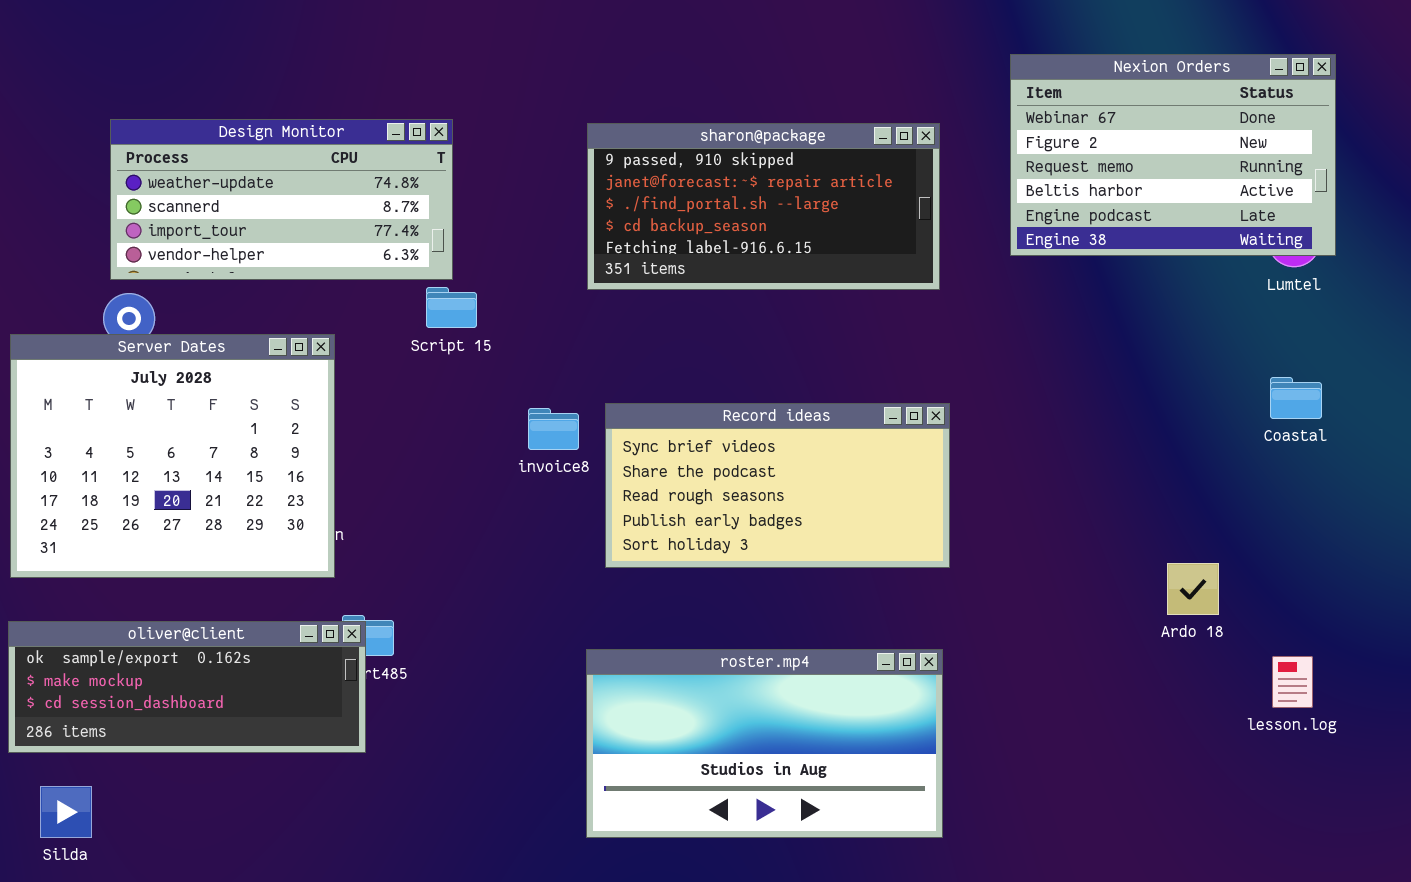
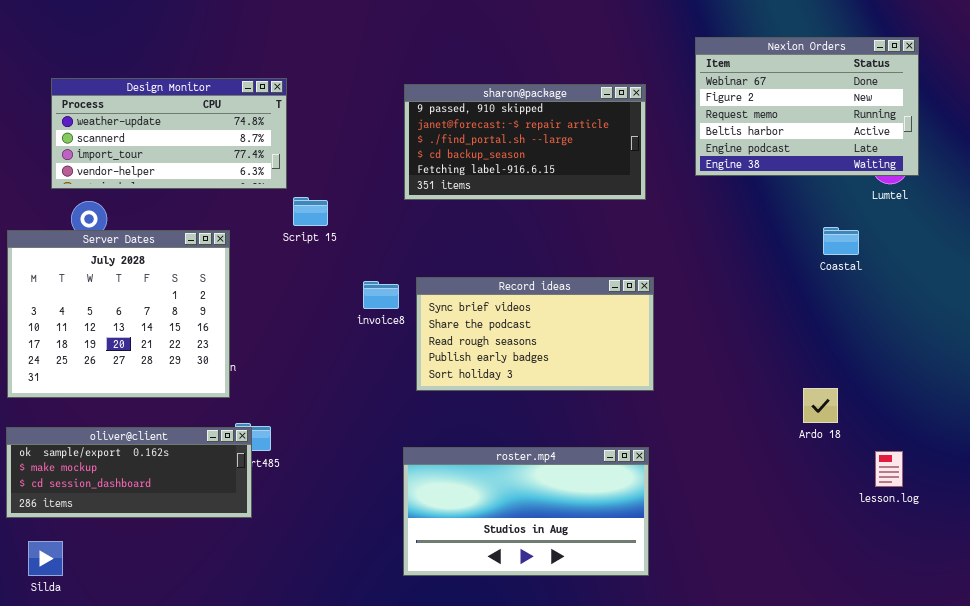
Design Monitor: [110,119,453,280] -> [51,78,287,189], moved
Coastal: [1270,377,1322,419] -> [823,227,859,255], moved

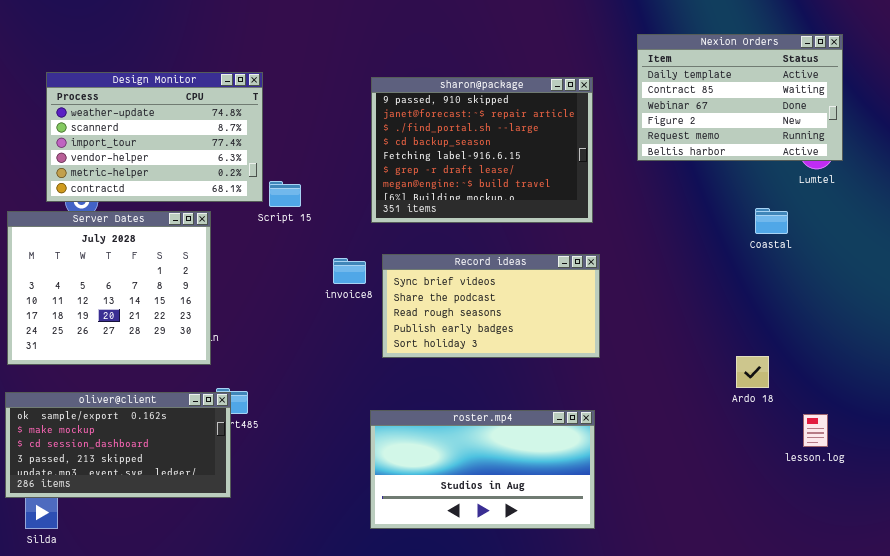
Nexion Orders: [695,37,919,176] -> [637,34,843,161], scrolled up 2 rows
Design Monitor: [51,78,287,189] -> [46,72,263,202], resized
sharon@package: [404,84,646,200] -> [371,77,593,223], resized
oliver@client: [6,427,252,518] -> [5,392,231,498], resized

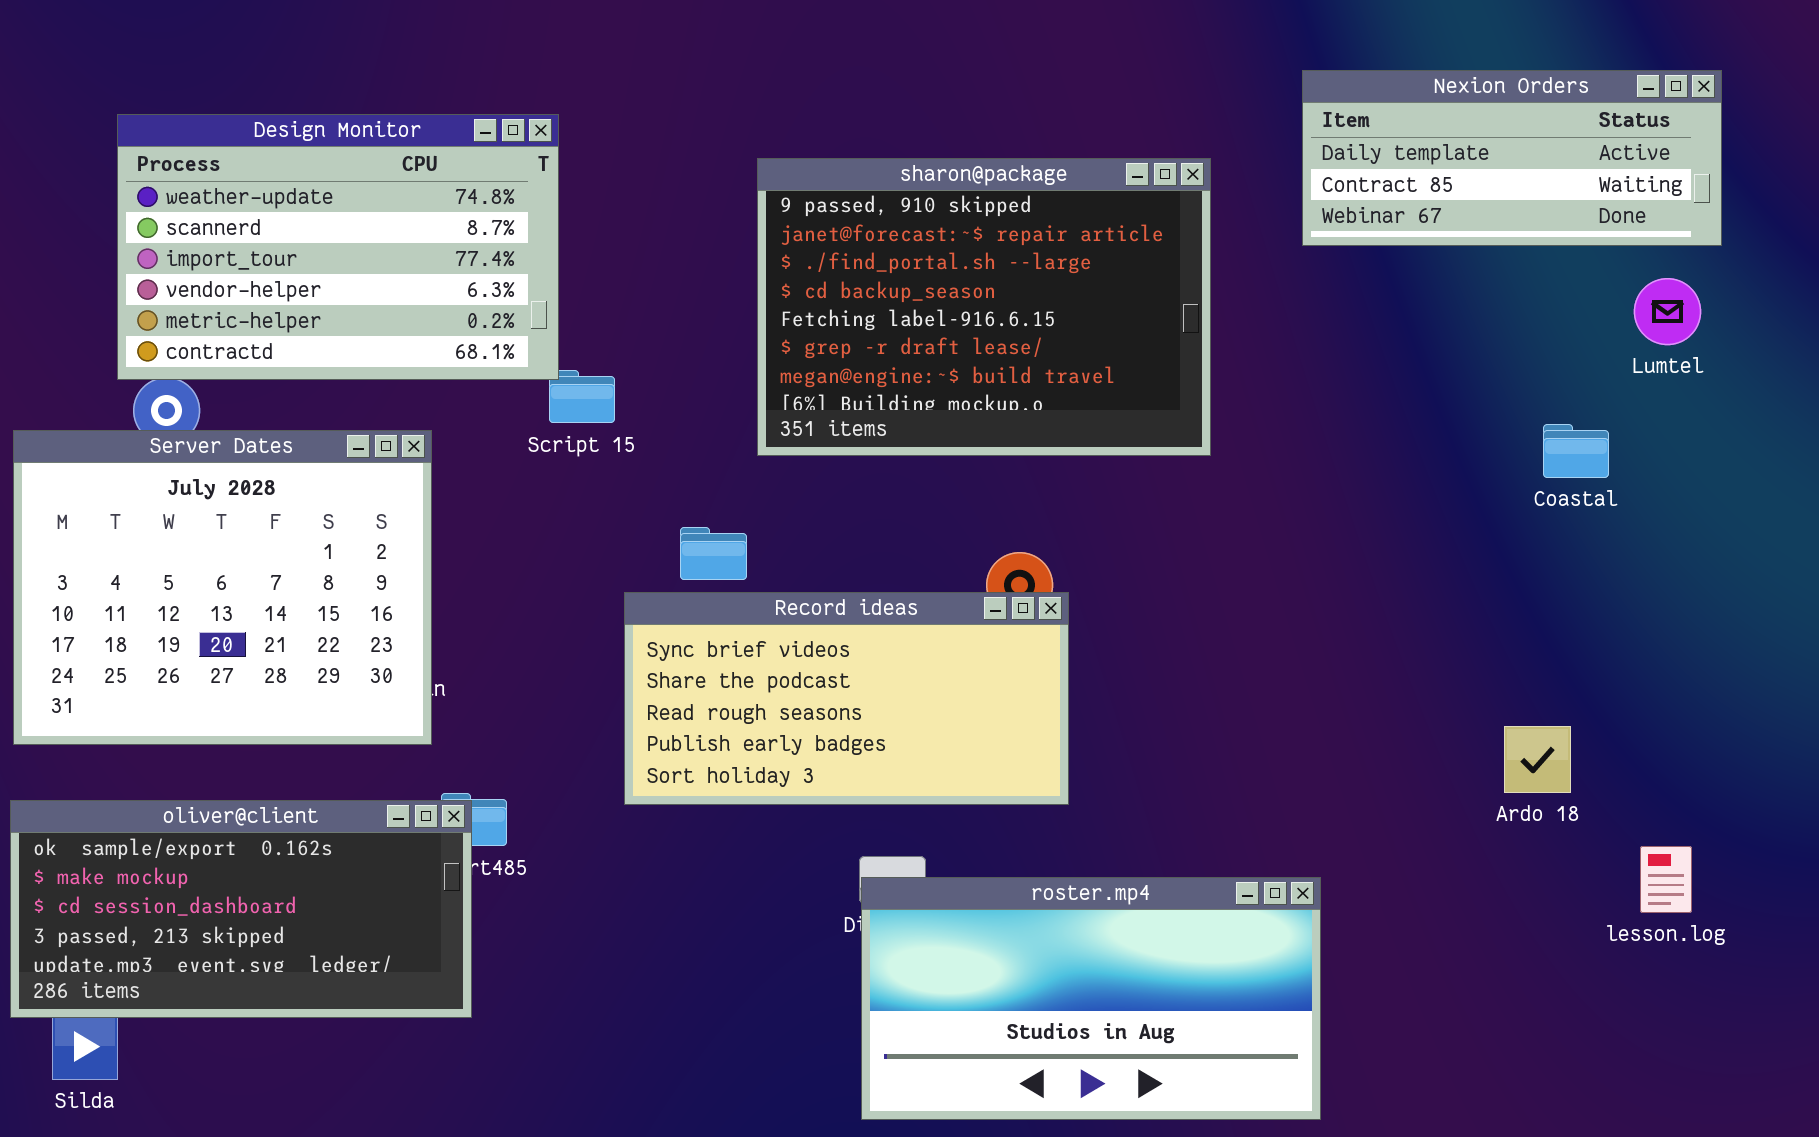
Nexion Orders: [637,34,843,161] -> [1302,70,1722,246], resized
Design Monitor: [46,72,263,202] -> [117,114,559,380], moved
Record ideas: [382,254,600,358] -> [624,592,1069,805], moved
roster.mp4: [370,410,595,529] -> [861,877,1321,1120], moved

